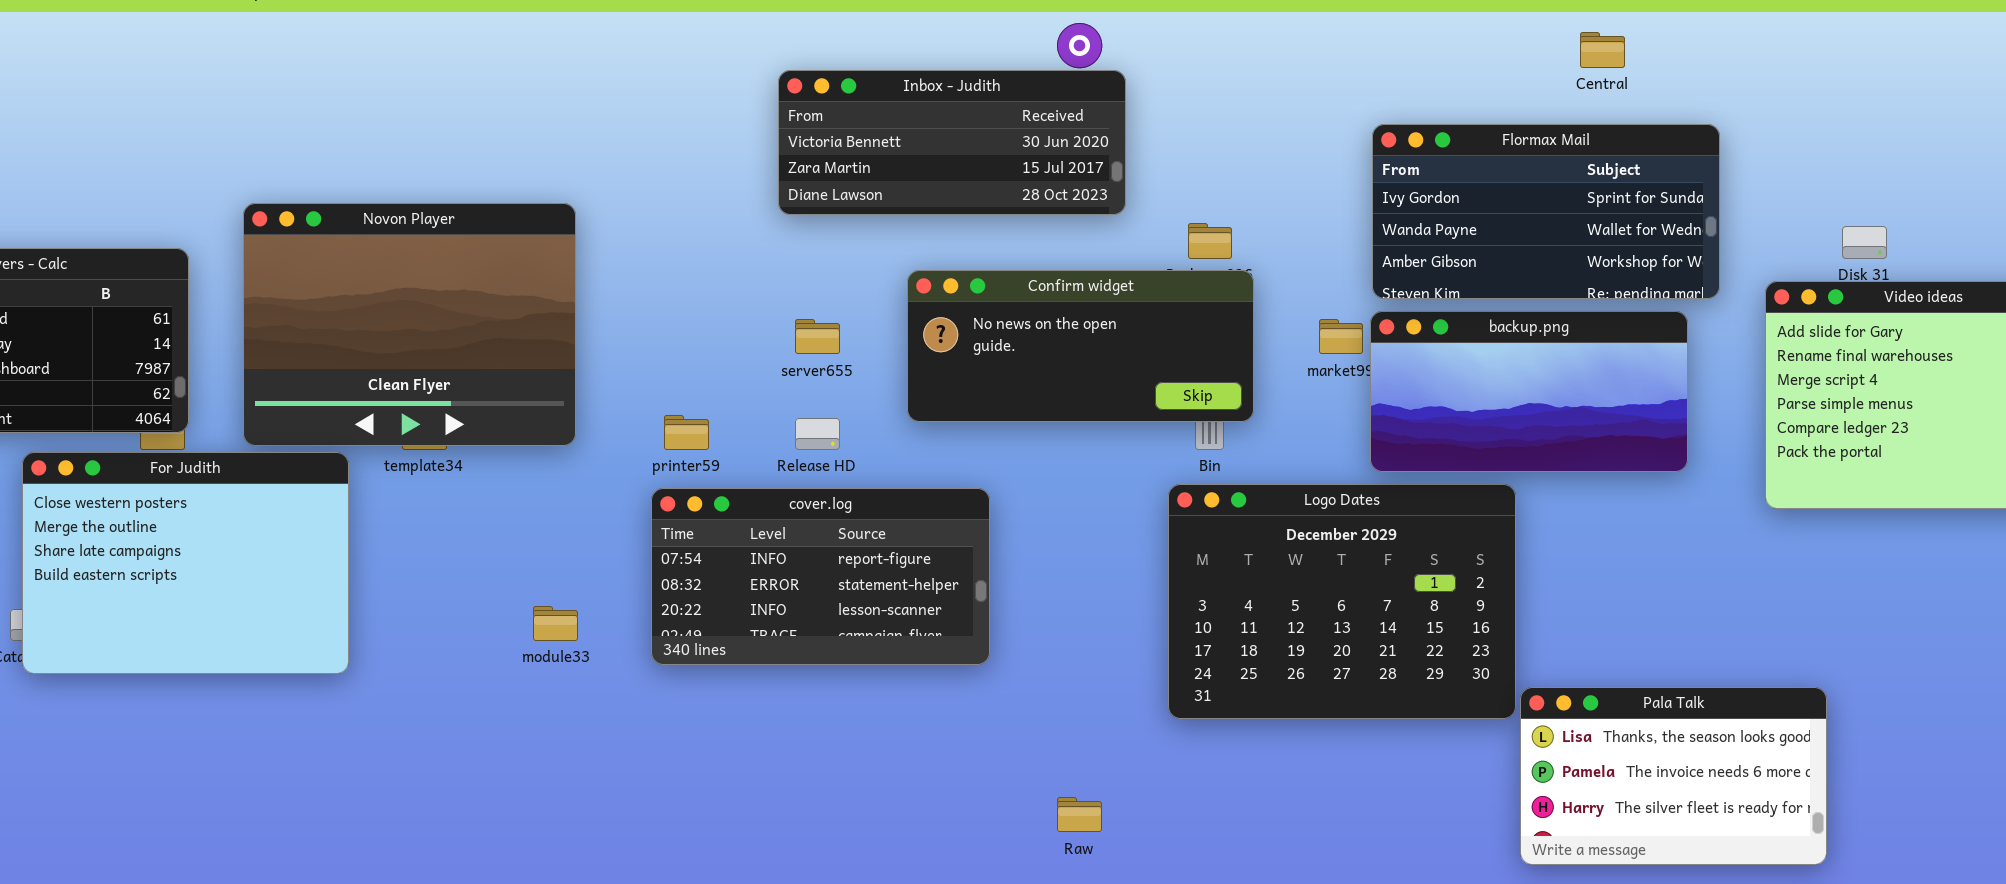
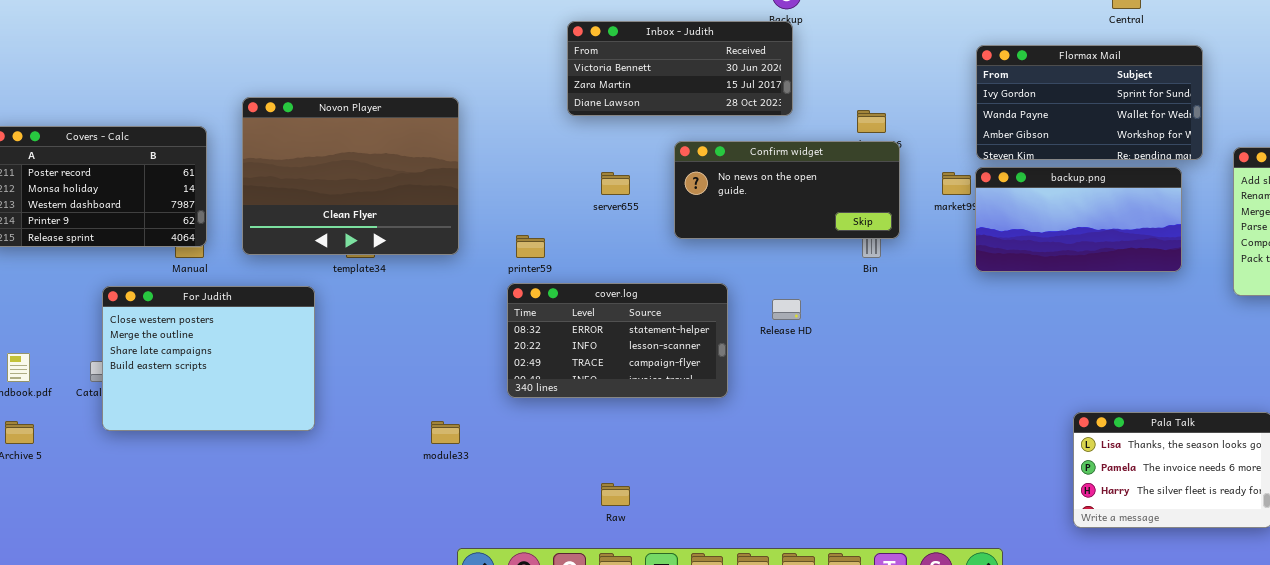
Inbox - Judith: [778,70,1126,215] -> [567,21,793,116], moved
Release HD: [795,418,840,450] -> [772,299,801,320], moved
For Judith: [22,452,349,674] -> [102,286,315,431], moved
Logo Dates: [1168,484,1516,719] -> none, closed
cover.log: [651,488,990,665] -> [507,283,728,398], scrolled down 1 row
module33: [533,606,578,641] -> [431,421,460,444], moved
Raw: [1057,797,1102,832] -> [601,483,630,506], moved

